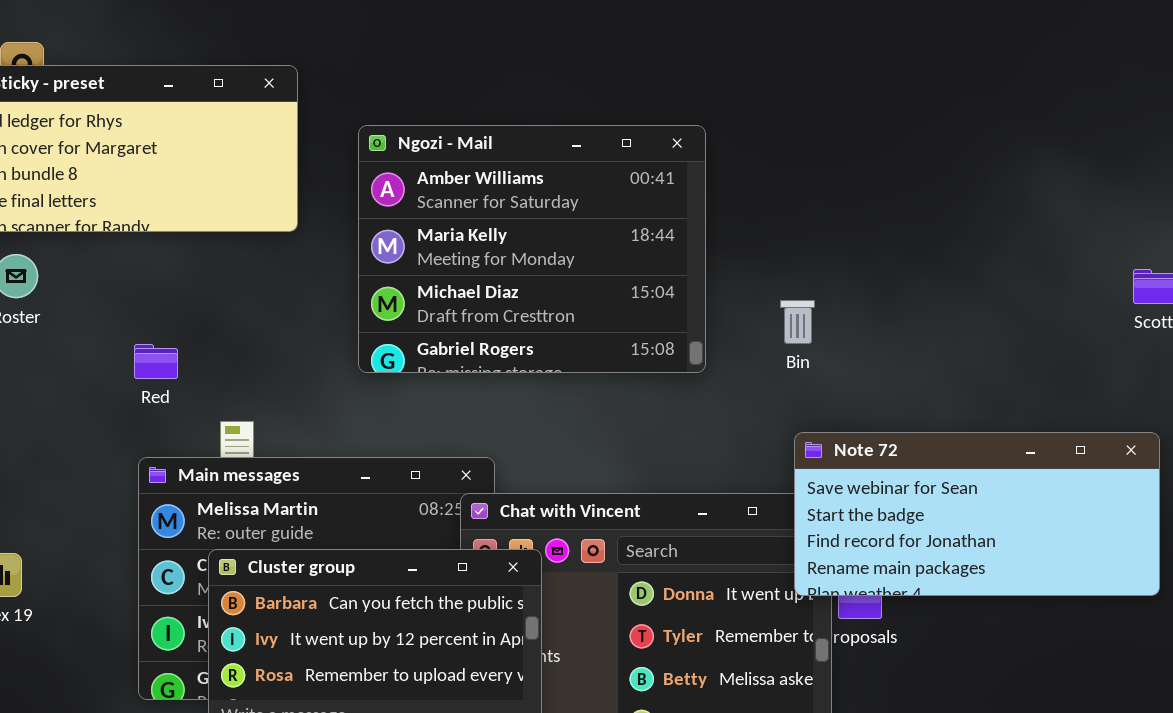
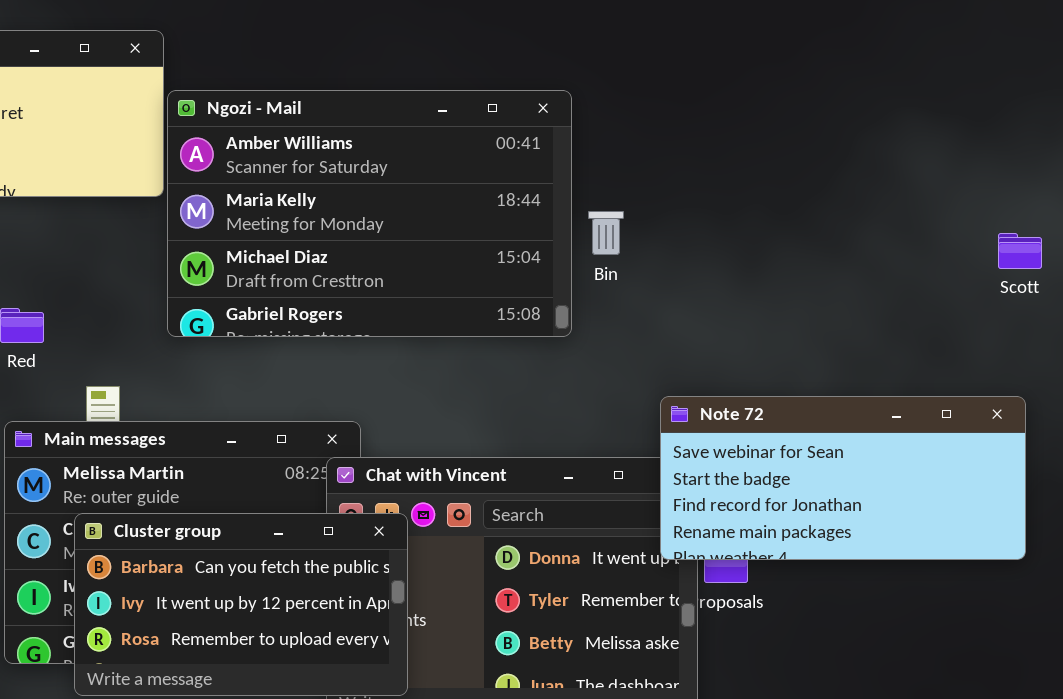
Ngozi - Mail: [358,125,706,373] -> [167,90,572,337], resized
Bin: [780,300,815,344] -> [588,211,624,255], moved

